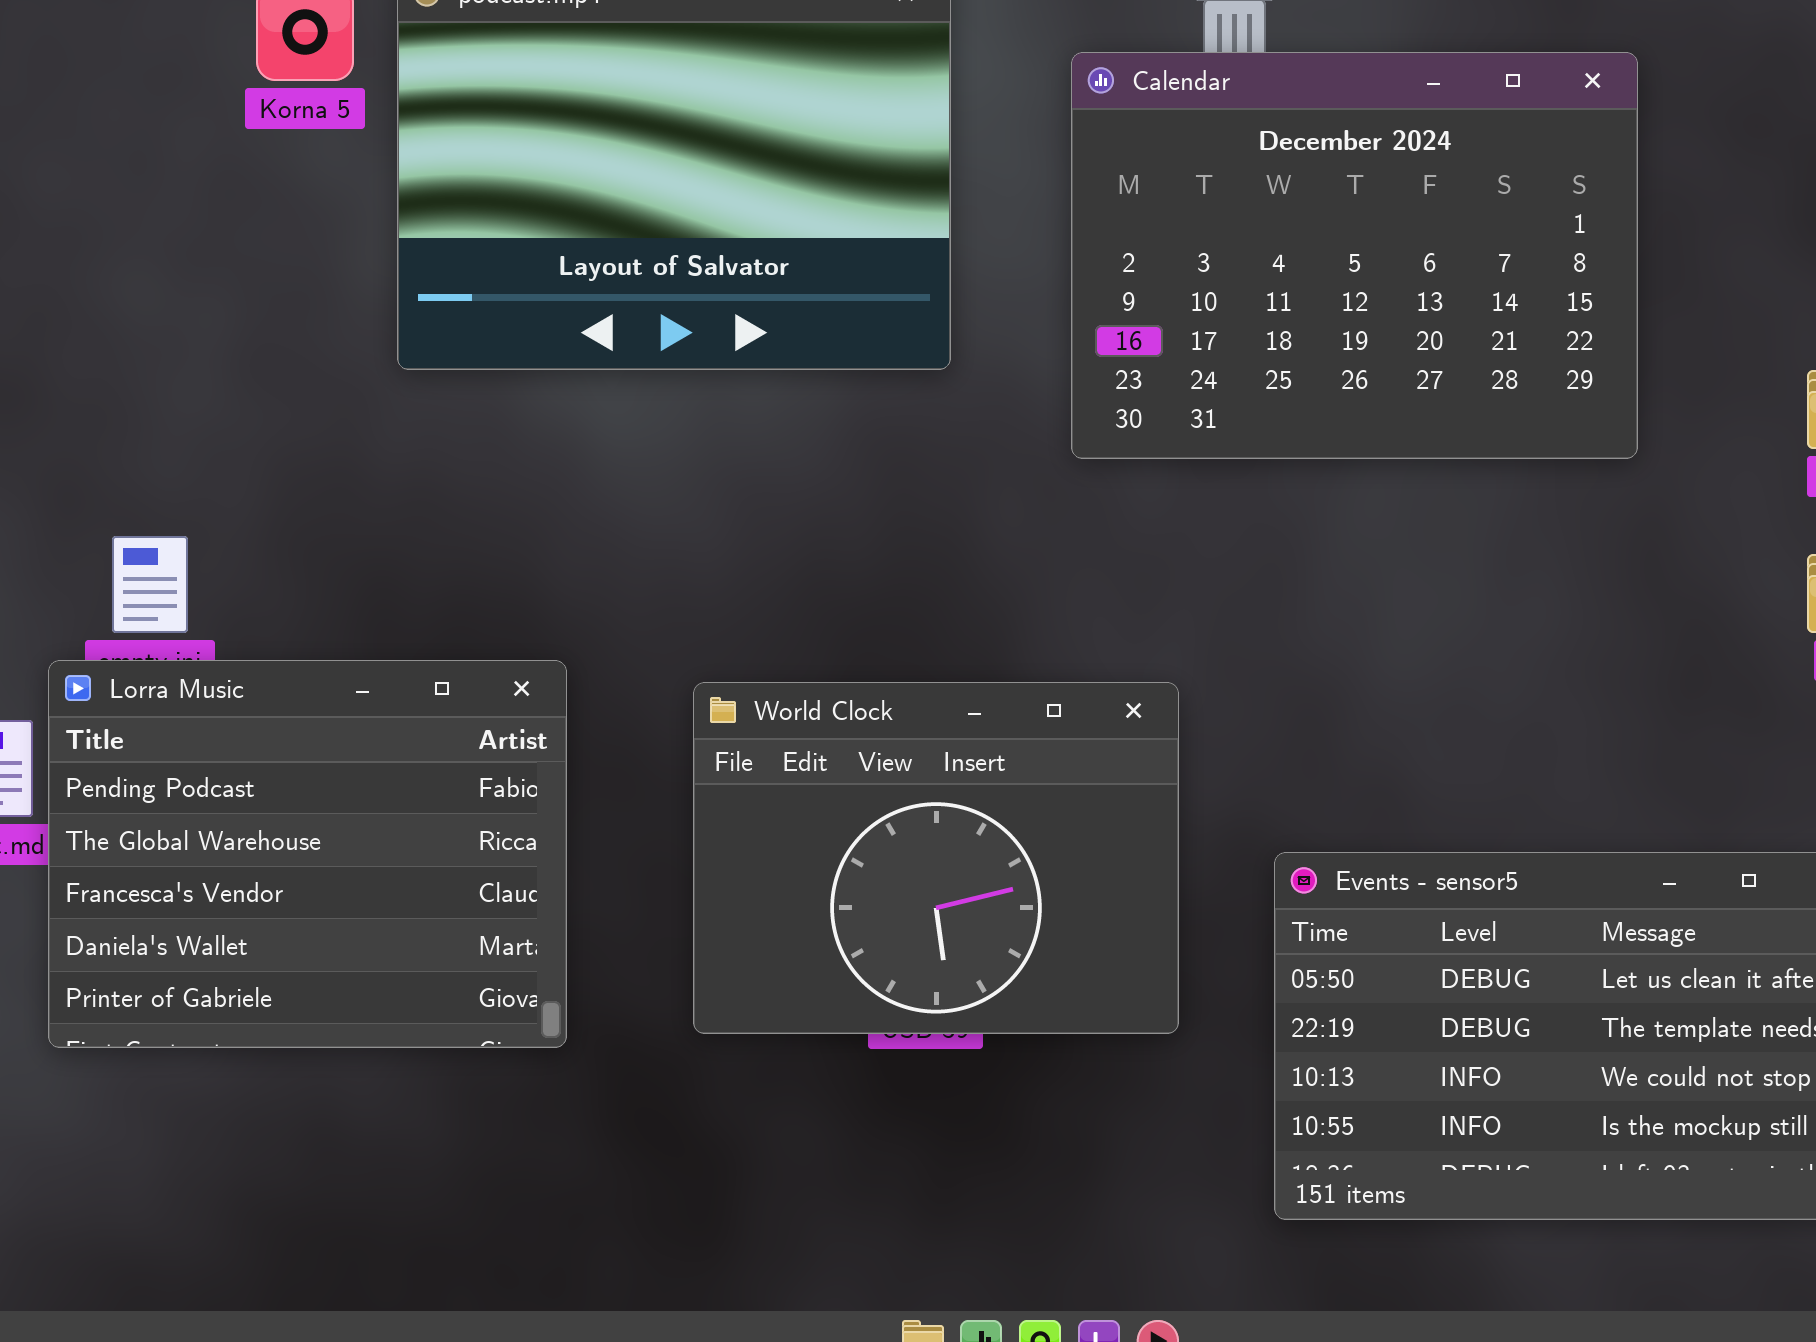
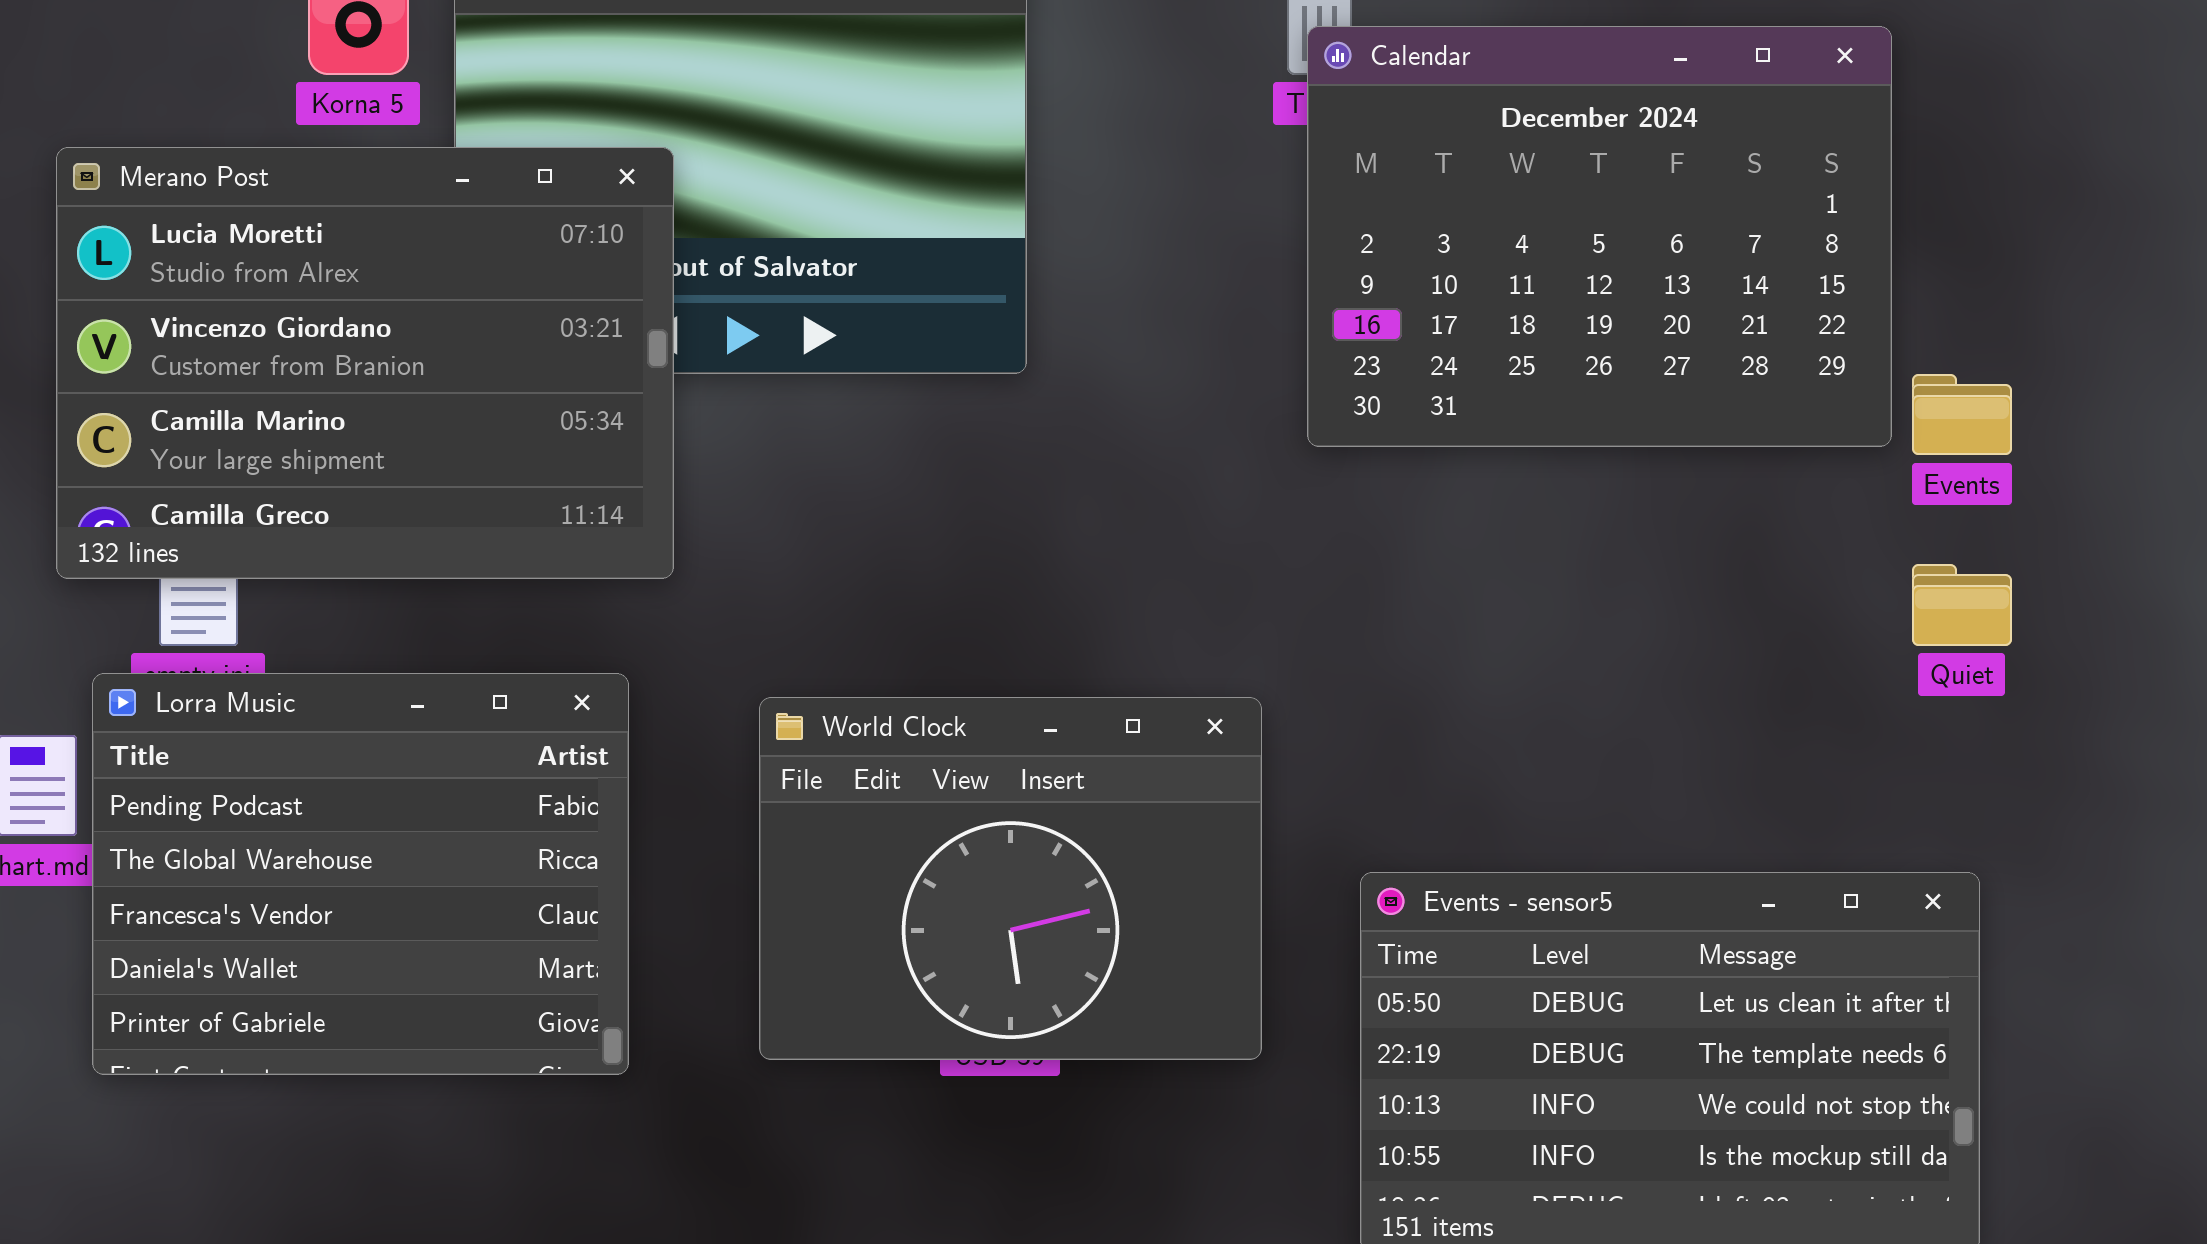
Calendar: [1071,52,1638,459] -> [1307,26,1892,447], moved
Merano Post: none -> [56,147,674,579], opened

